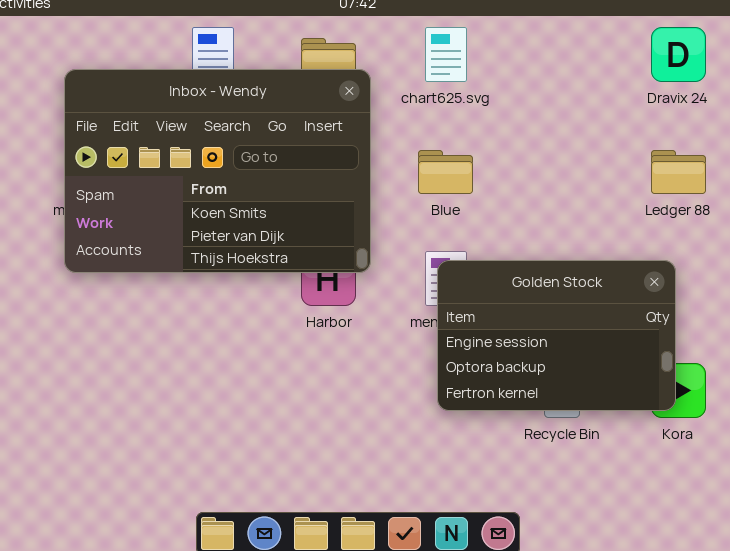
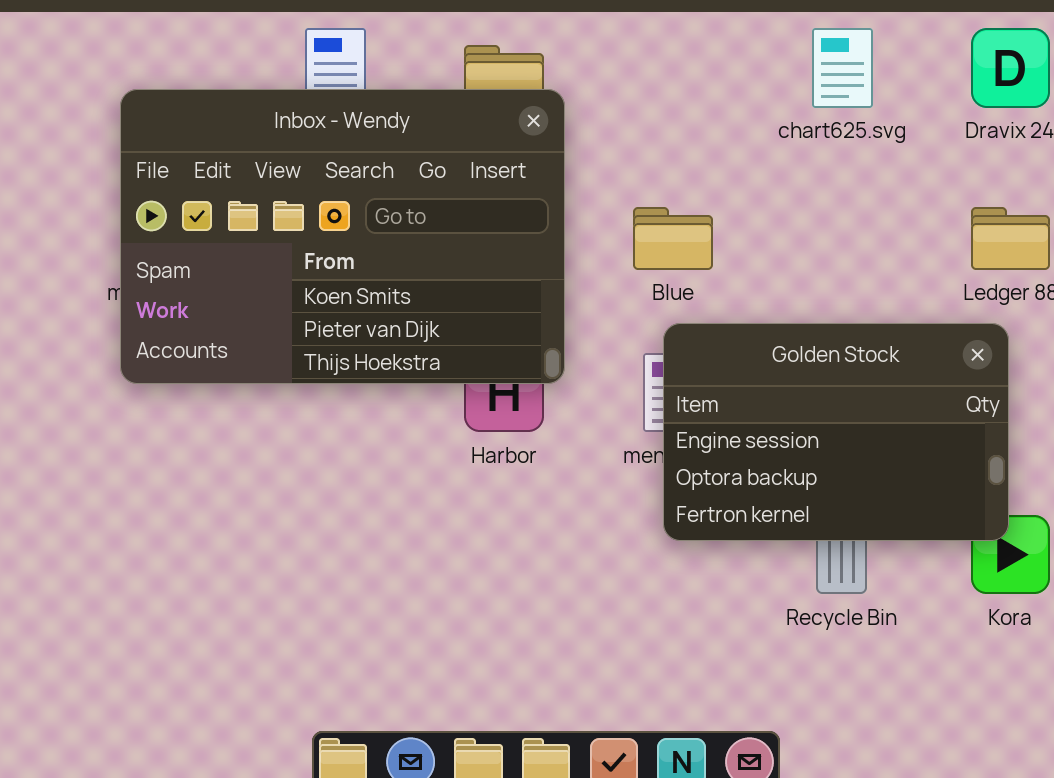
chart625.svg: [425,27,467,82] -> [812,28,873,108], moved
Golden Stock: [437,260,676,411] -> [663,323,1009,541], moved

